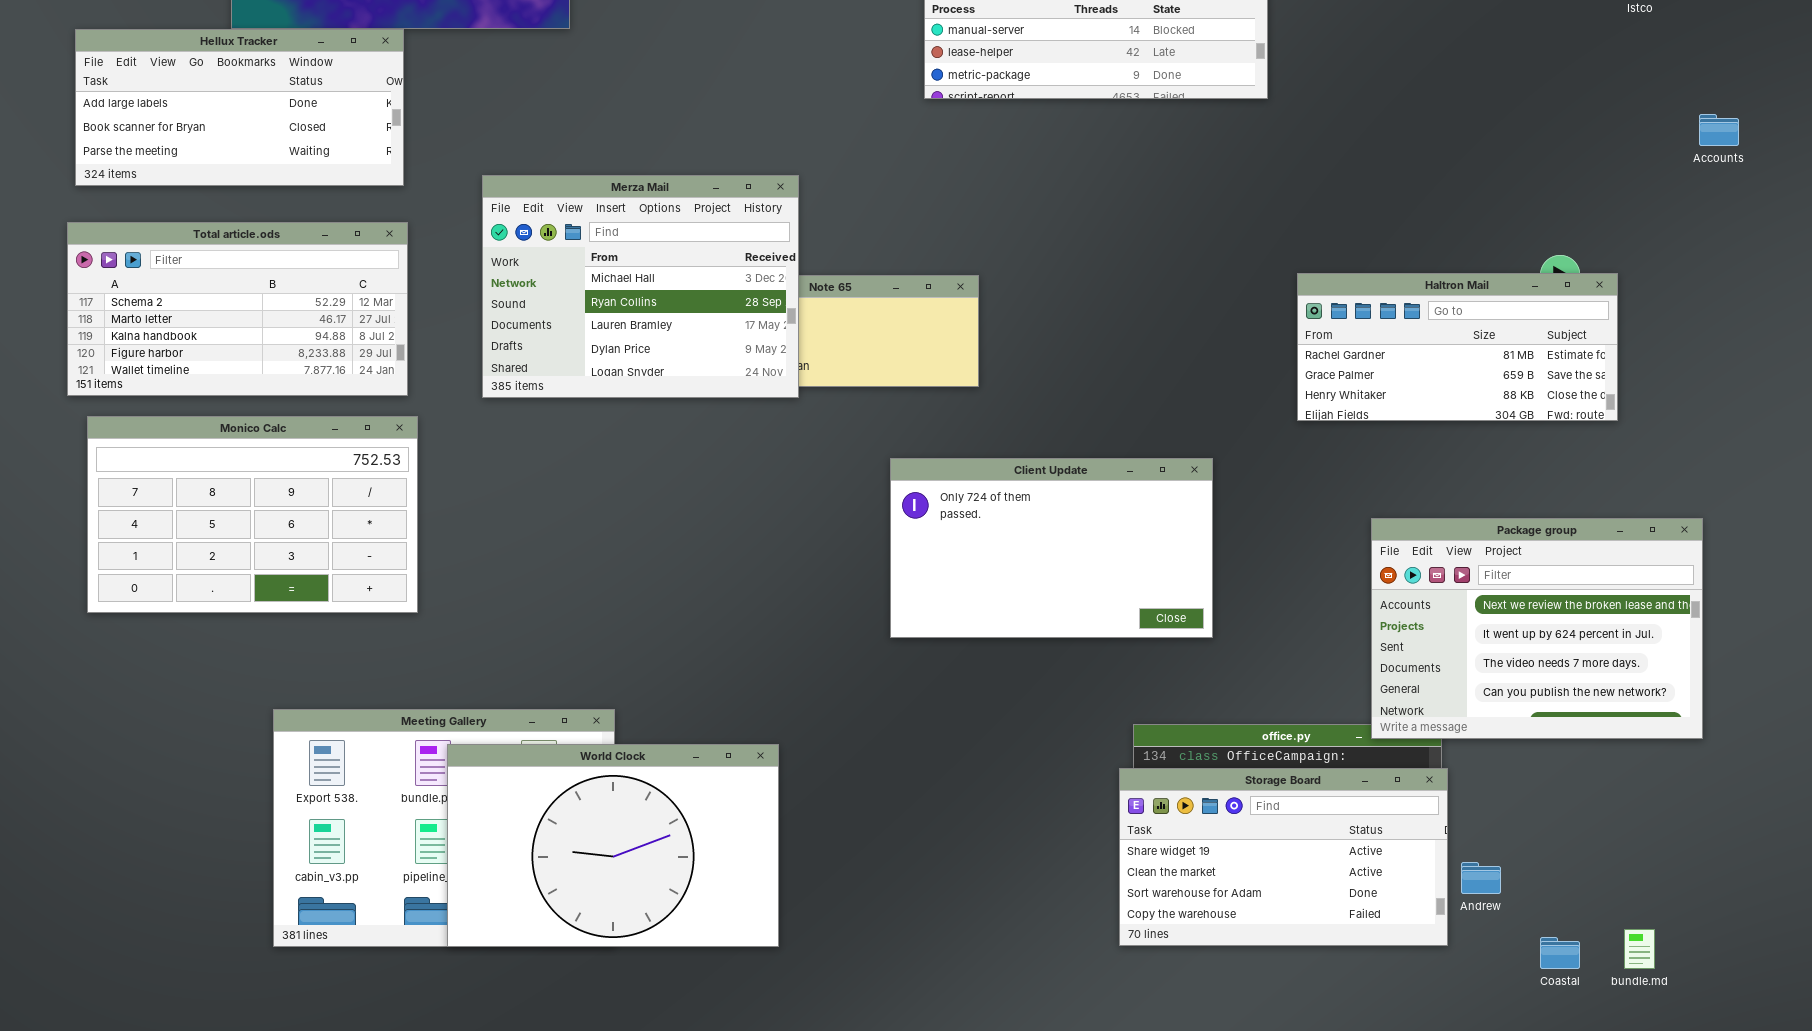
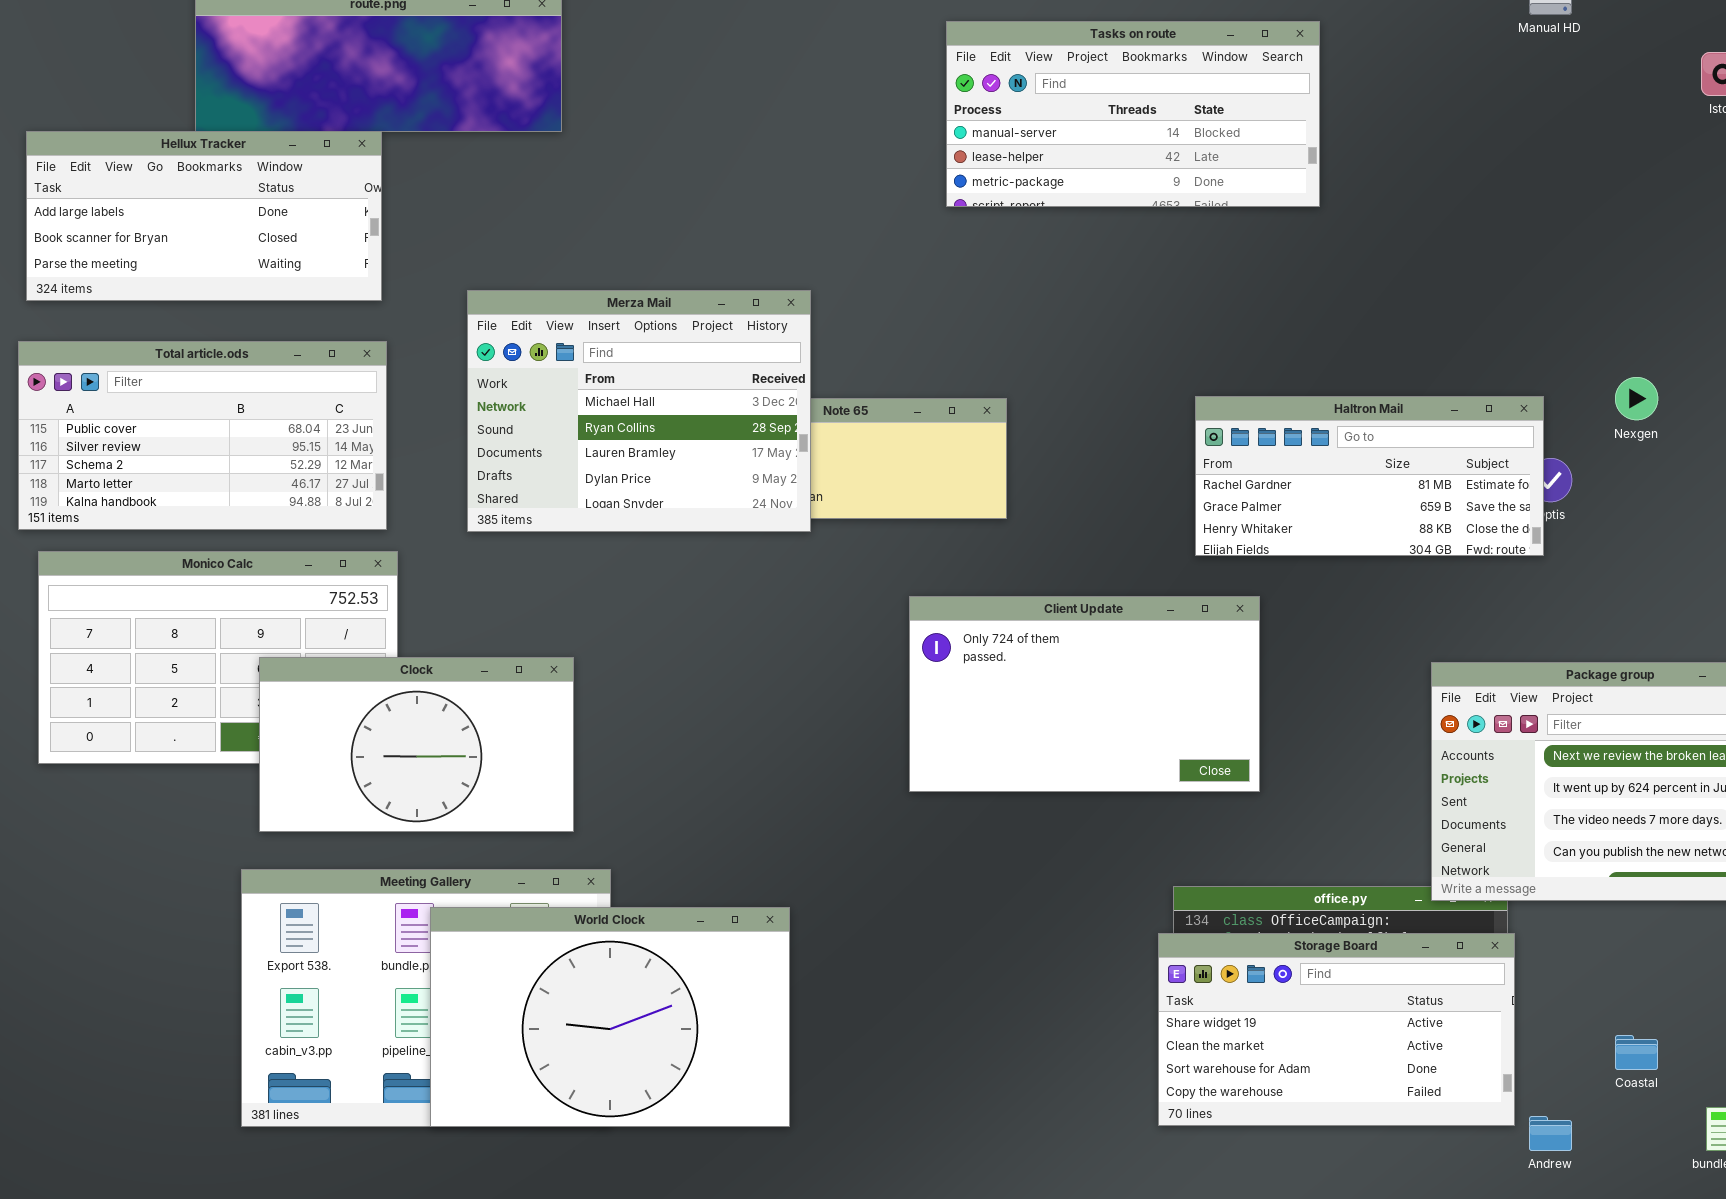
Total article.ods: [67,222,408,396] -> [18,341,387,530], scrolled up 2 rows
Haltron Mail: [1297,273,1618,421] -> [1195,396,1544,556], moved
Clock: none -> [259,657,574,832], opened
Andrew: [1461,862,1501,894] -> [1529,1116,1572,1151], moved
Coastal: [1540,937,1580,969] -> [1615,1035,1658,1070], moved

